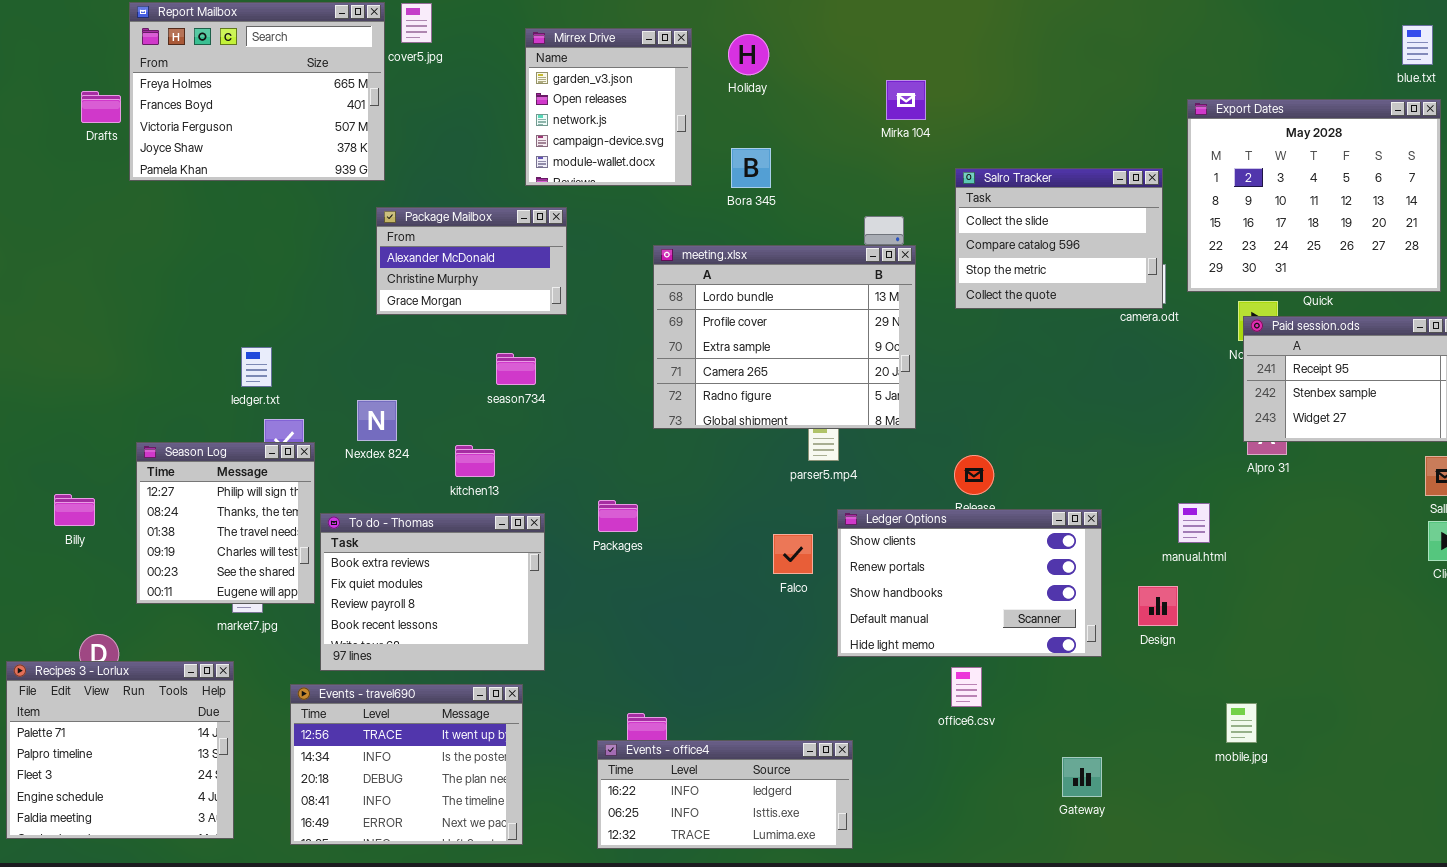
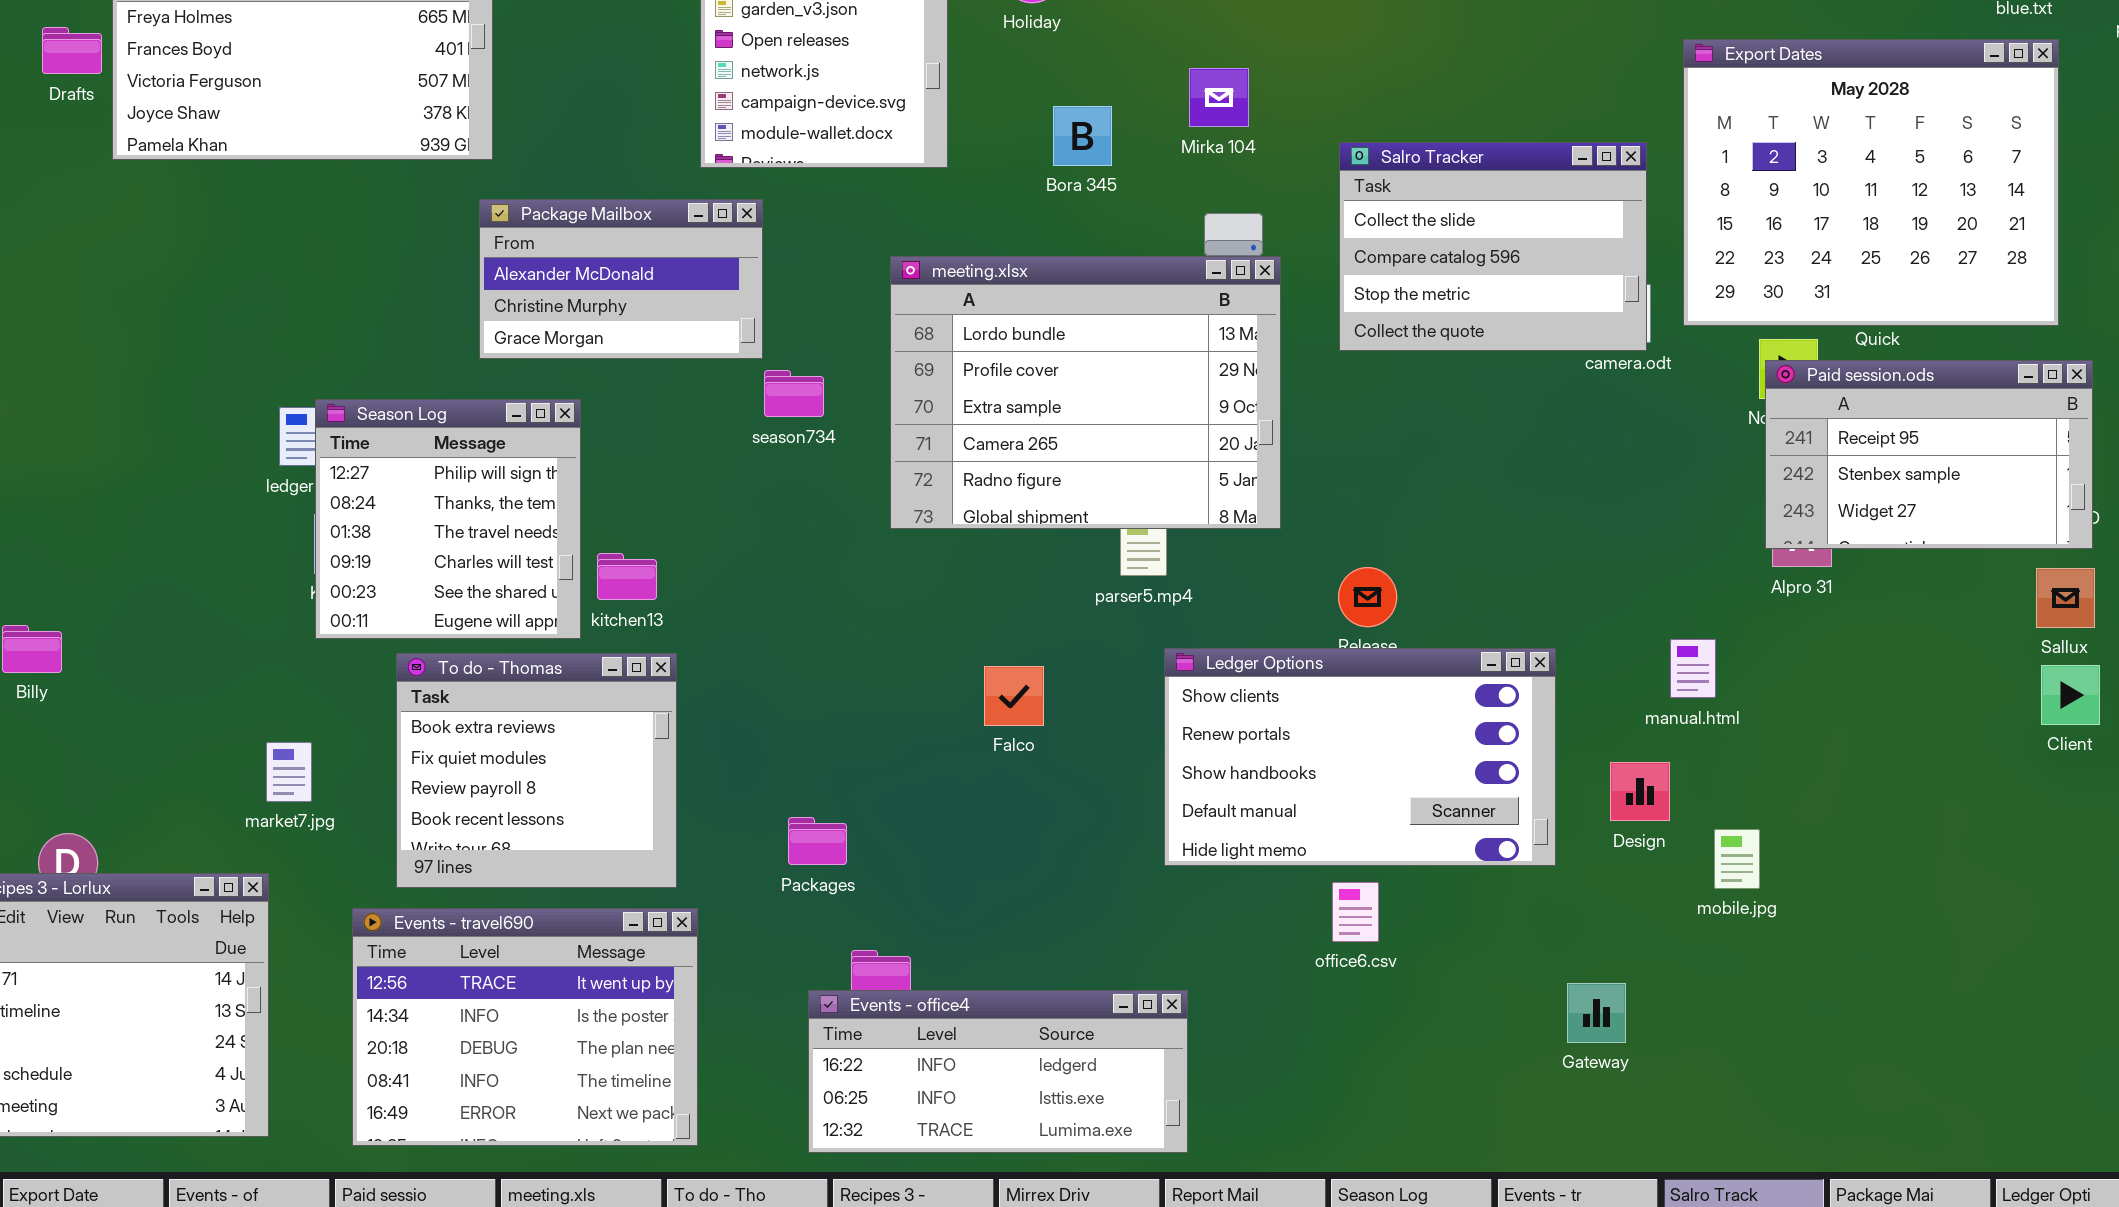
Mirka 104: [886,80,926,120] -> [1189,68,1249,127], moved
Bora 345: [731,148,771,188] -> [1053,106,1112,166], moved
season734: [496,353,536,385] -> [764,370,824,417], moved
Season Log: [136,442,315,604] -> [315,399,581,639], moved
Packages: [598,500,638,532] -> [788,817,847,865], moved
To do - Thomas: [320,513,545,671] -> [396,653,677,888], resized
Falco: [773,534,813,574] -> [984,666,1044,726], moved
mobile.jpg: [1226,703,1257,743] -> [1714,829,1760,889], moved
Gateway: [1062,757,1102,797] -> [1567,983,1626,1043], moved

